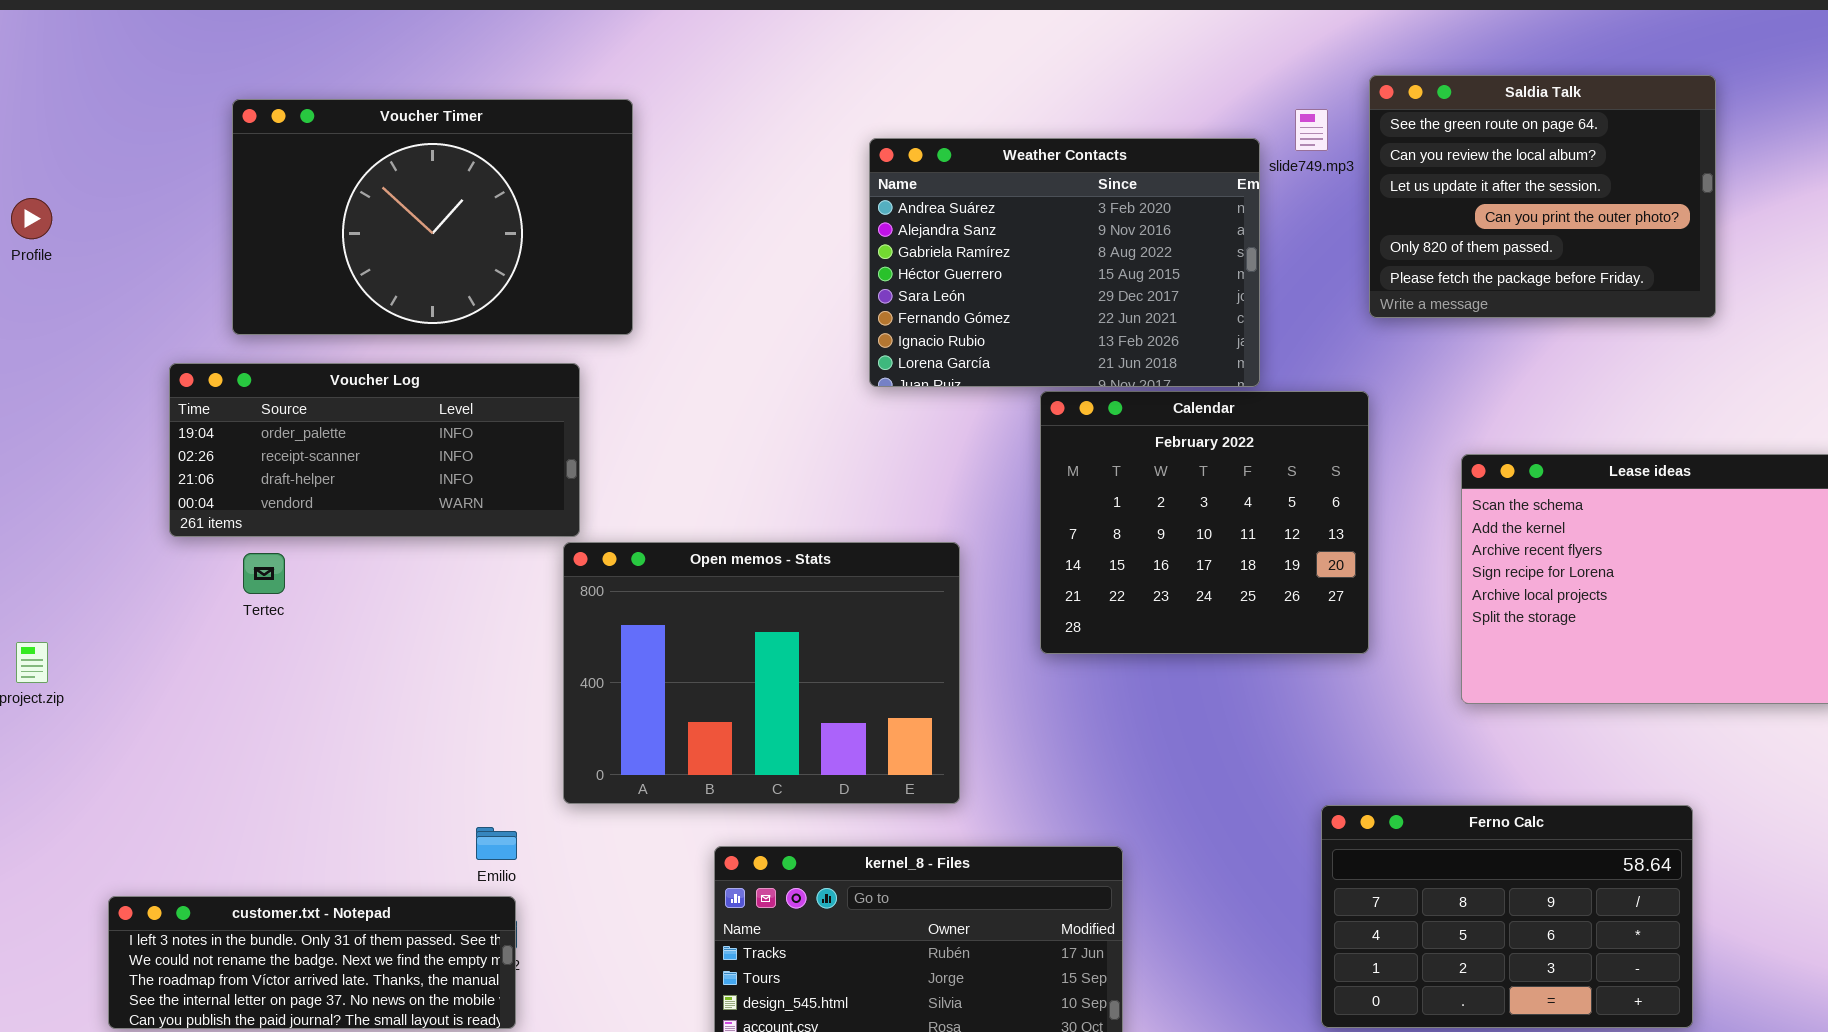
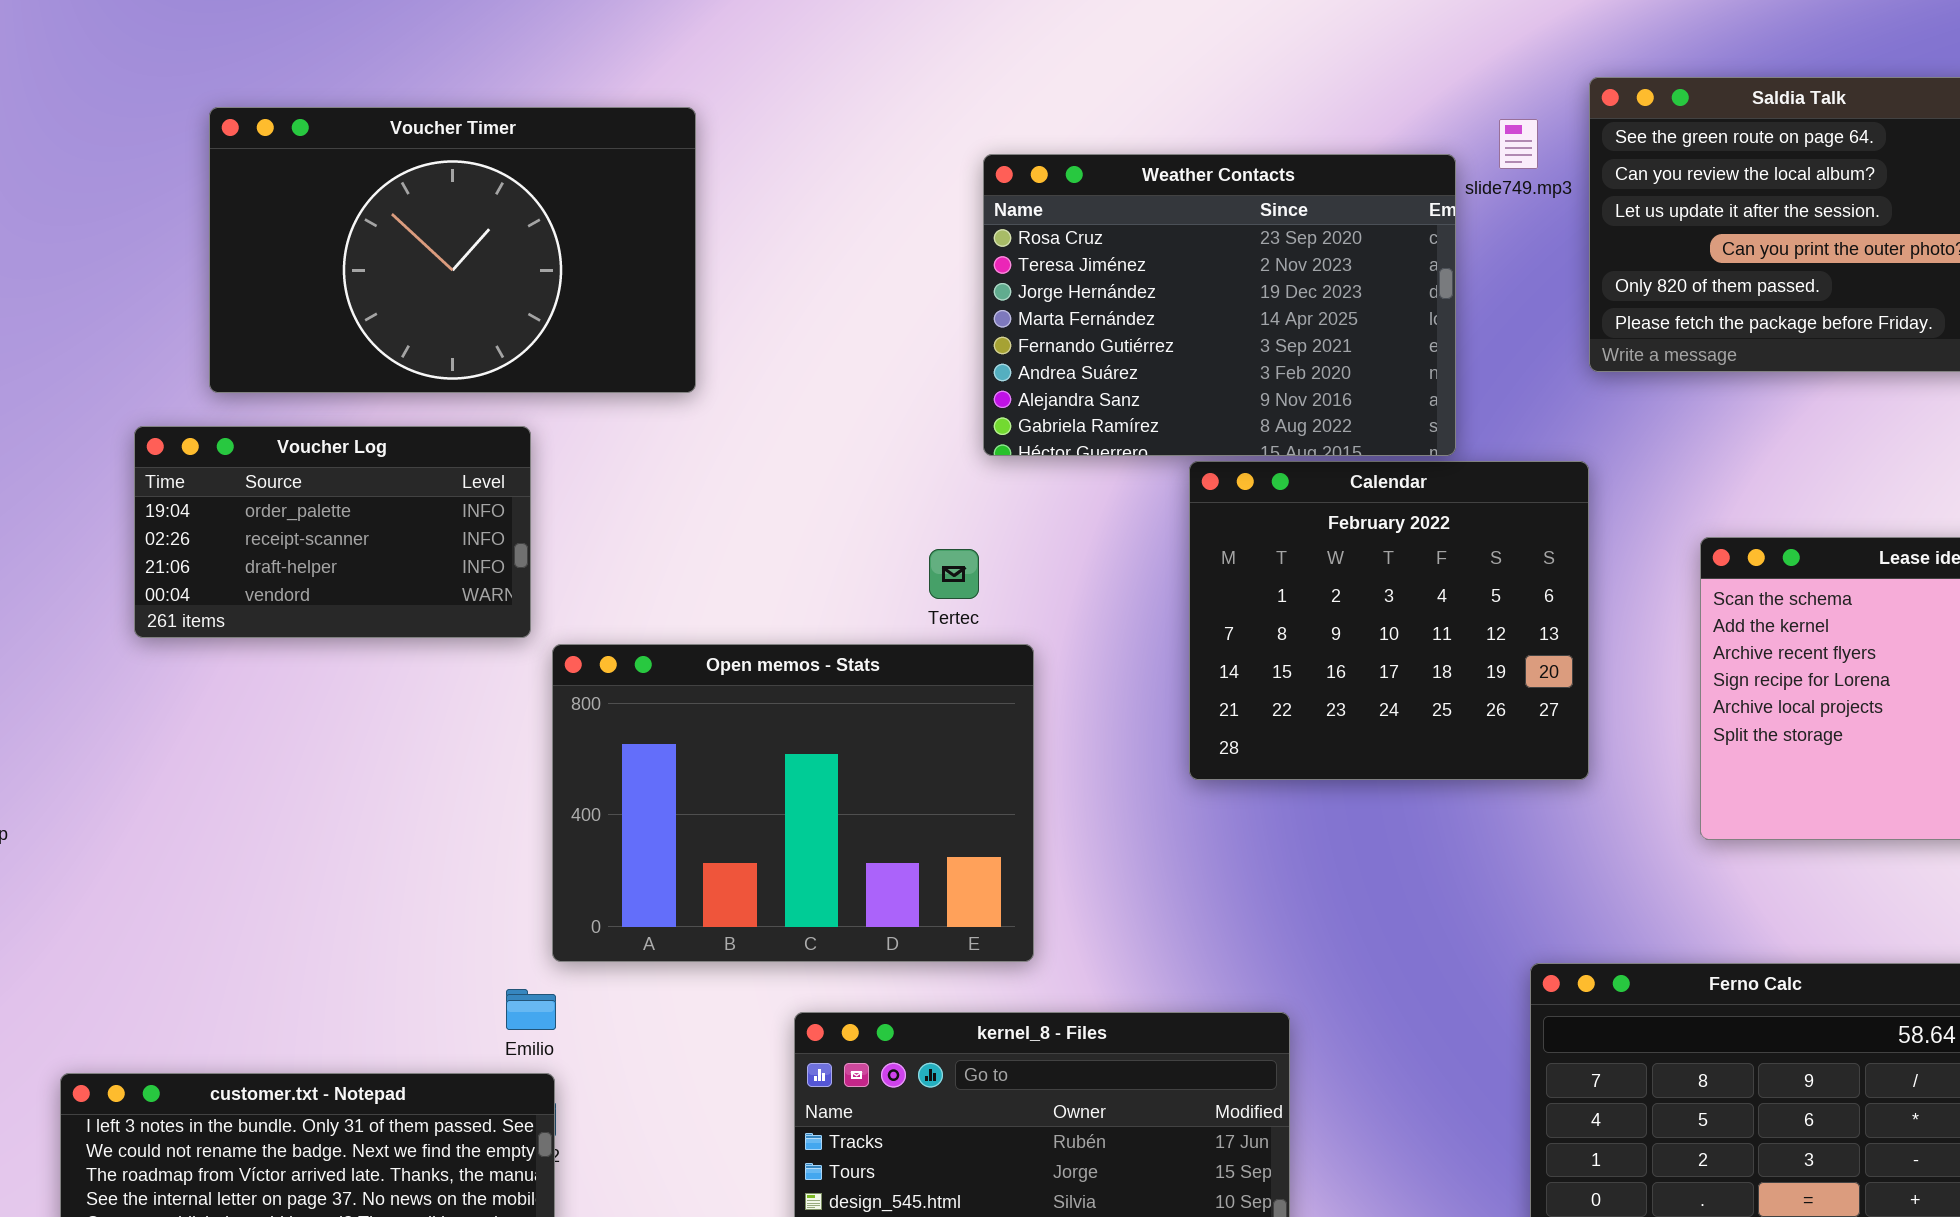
Weather Contacts: [869,138,1260,387] -> [983,154,1456,456], scrolled up 5 rows
Voucher Log: [169,363,580,537] -> [134,426,531,638], resized
Open memos - Stats: [563,542,960,804] -> [552,644,1034,962], moved
Tertec: [243,553,285,594] -> [929,549,979,599], moved

